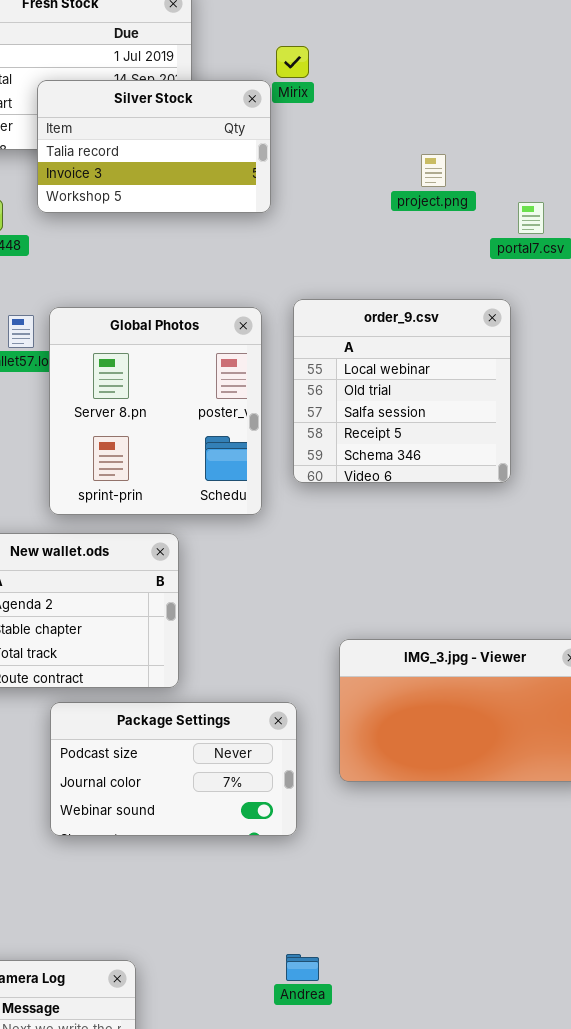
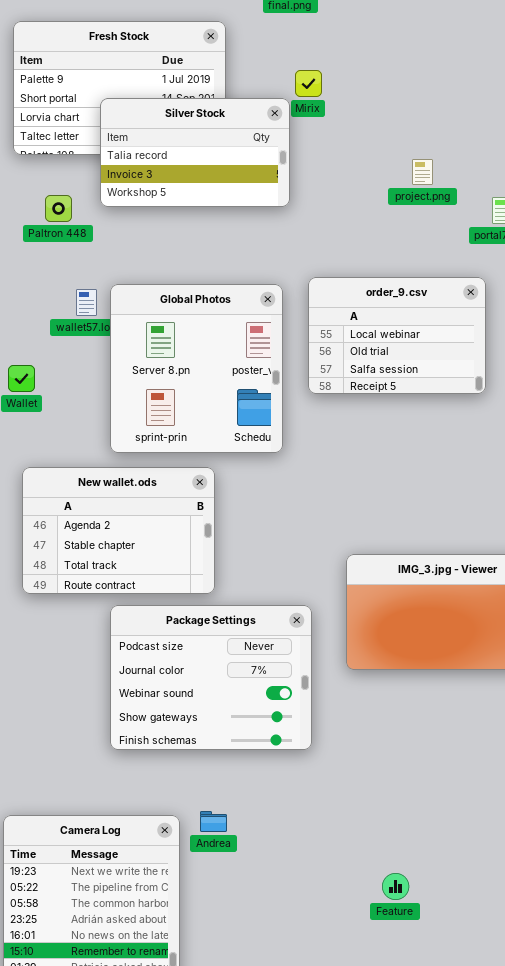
order_9.csv: [293,299,511,483] -> [308,277,486,394], resized
Package Settings: [50,702,297,836] -> [110,605,312,750], resized
Andrea: [286,954,319,981] -> [200,811,227,832], moved

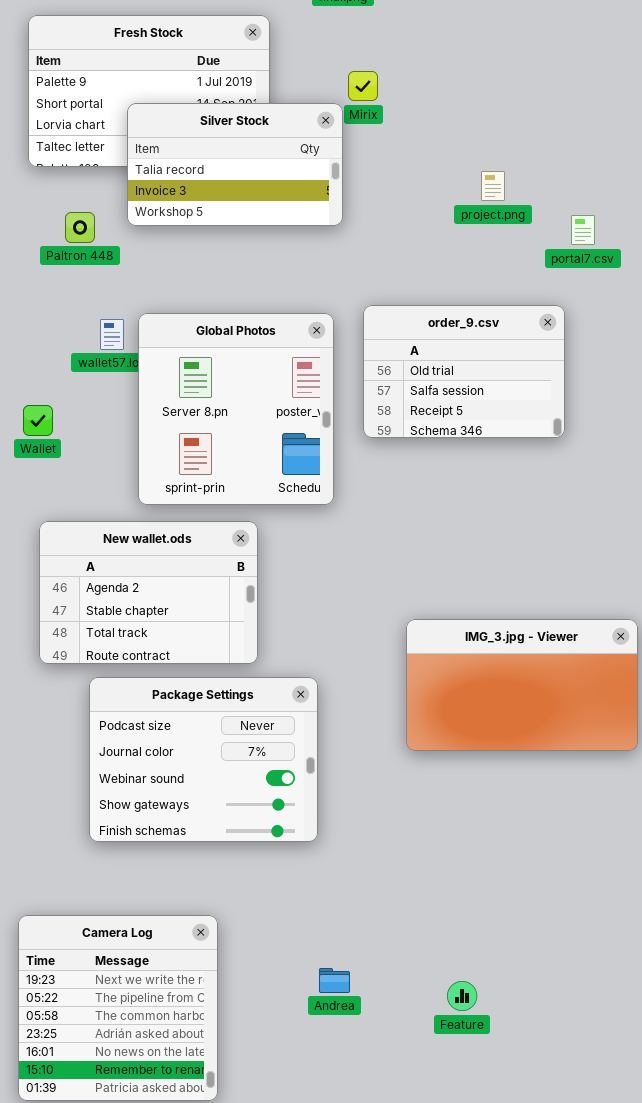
order_9.csv: [308,277,486,394] -> [363,305,565,438], scrolled down 1 row
Package Settings: [110,605,312,750] -> [89,677,318,842], moved
Andrea: [200,811,227,832] -> [319,968,350,993], moved

